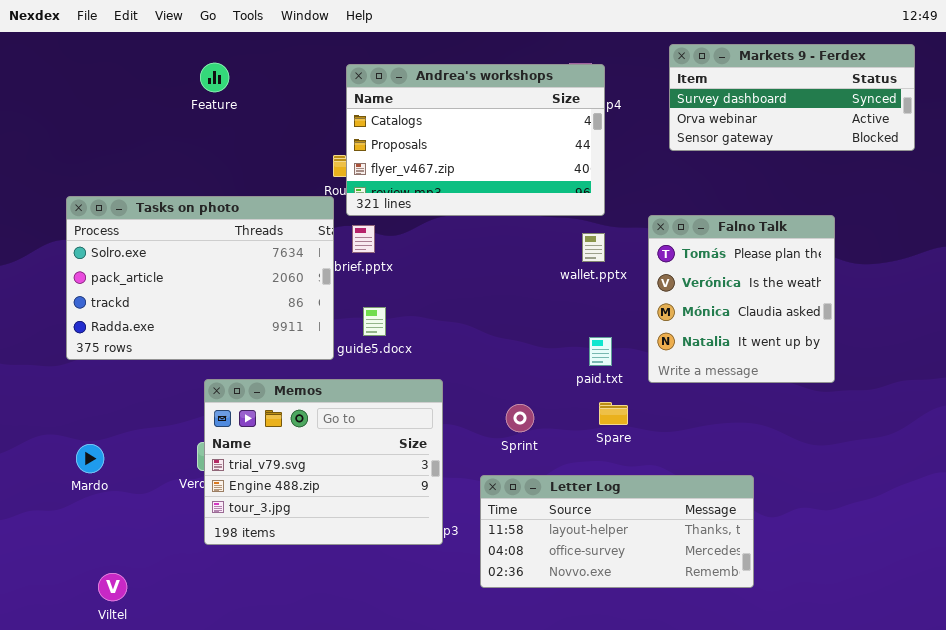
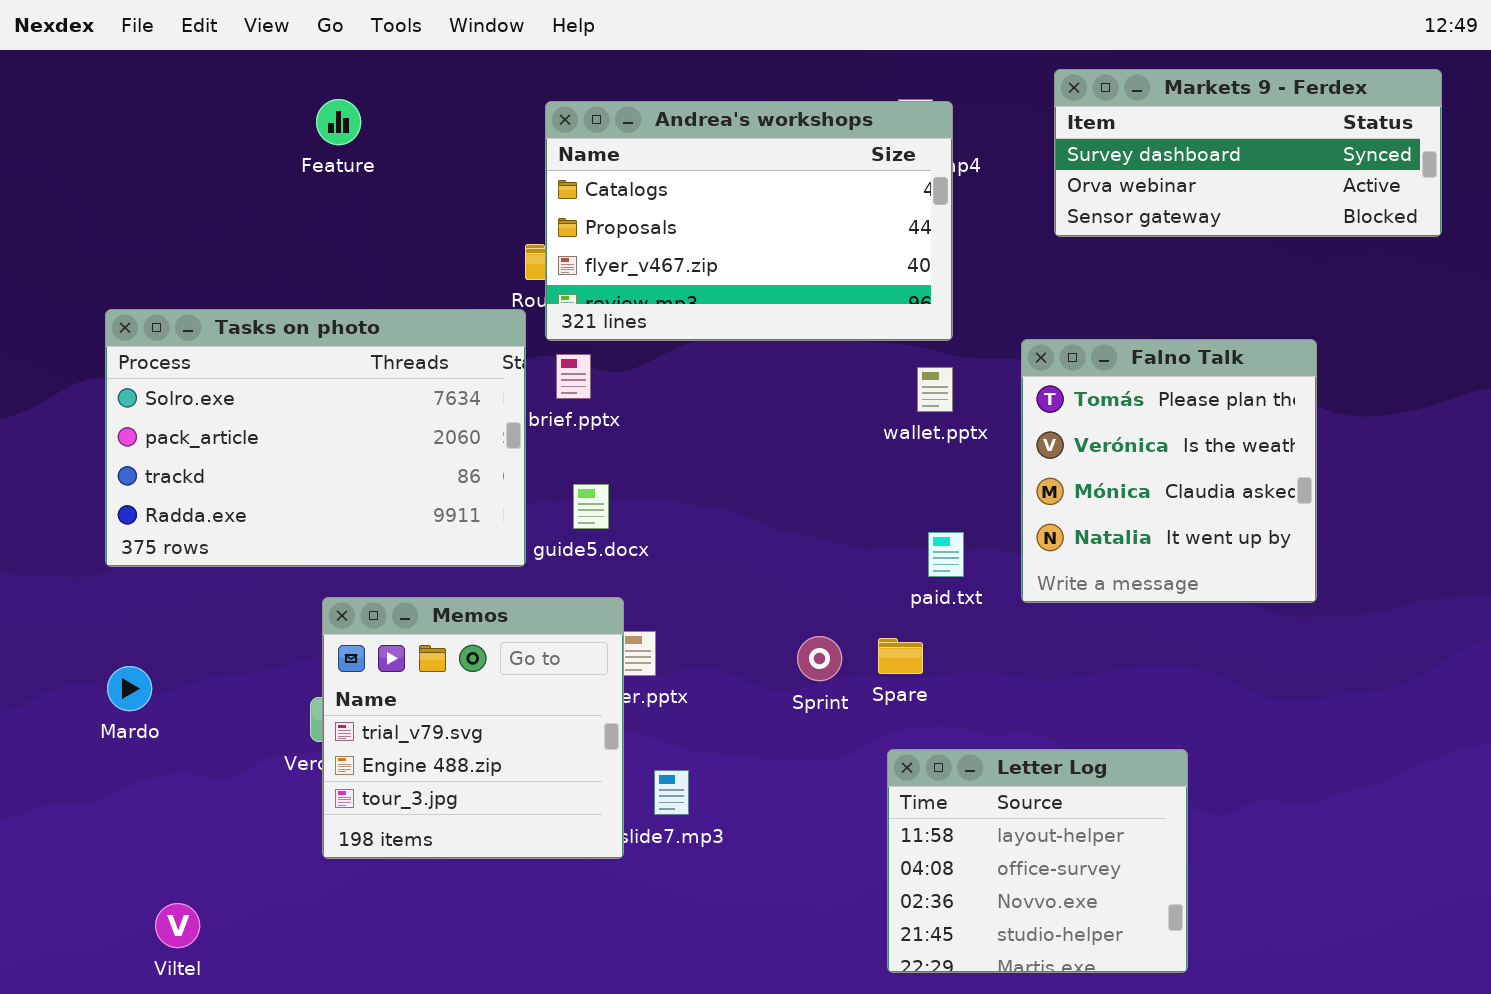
Memos: [204,379,443,545] -> [322,597,624,859], resized
Spare: [599,402,628,425] -> [878,638,923,674], moved
Mardo: [76,444,104,473] -> [107,666,152,711], moved
Letter Log: [480,475,754,588] -> [887,749,1188,973], resized

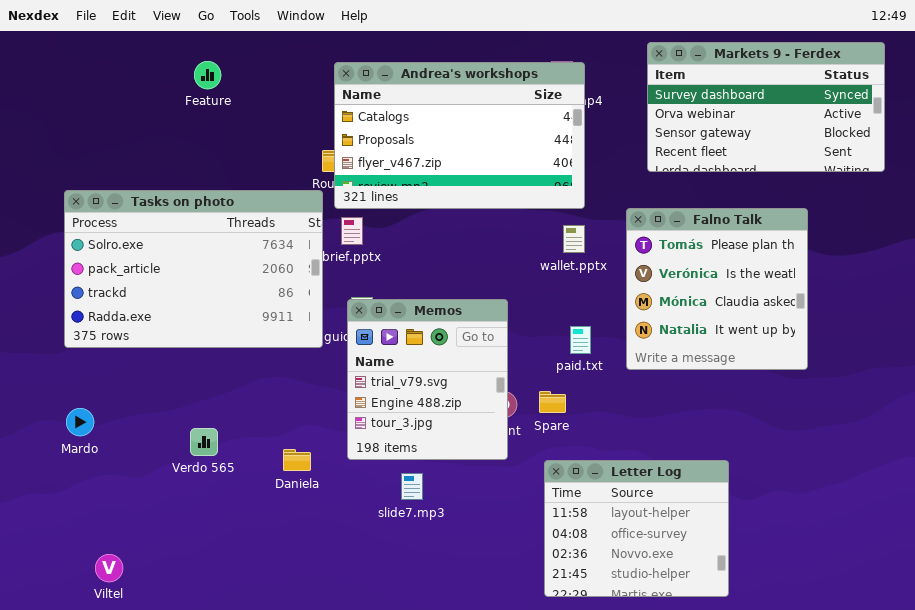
Markets 9 - Ferdex: [1054,69,1442,237] -> [647,42,885,172], resized
Memos: [322,597,624,859] -> [347,299,508,460], moved, resized

